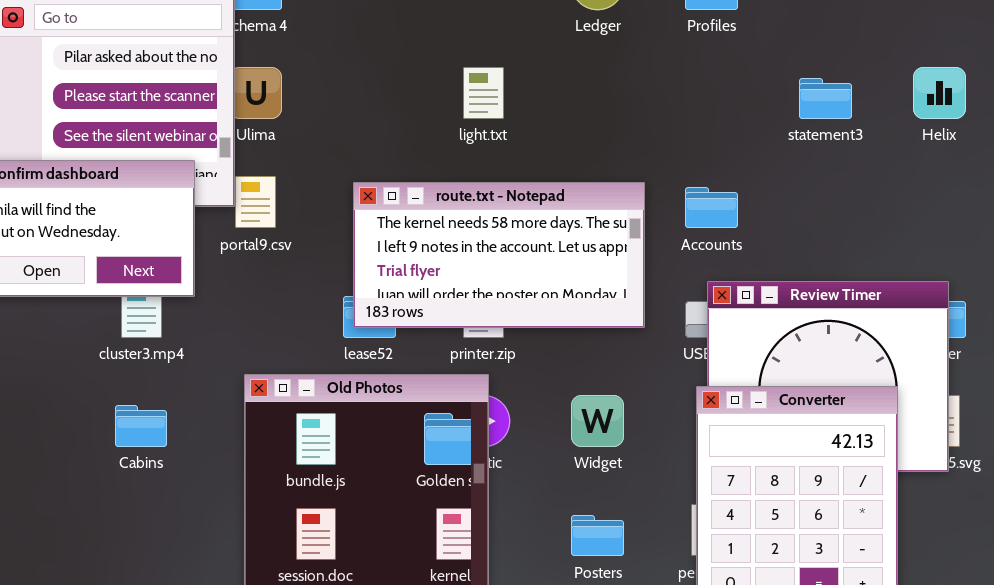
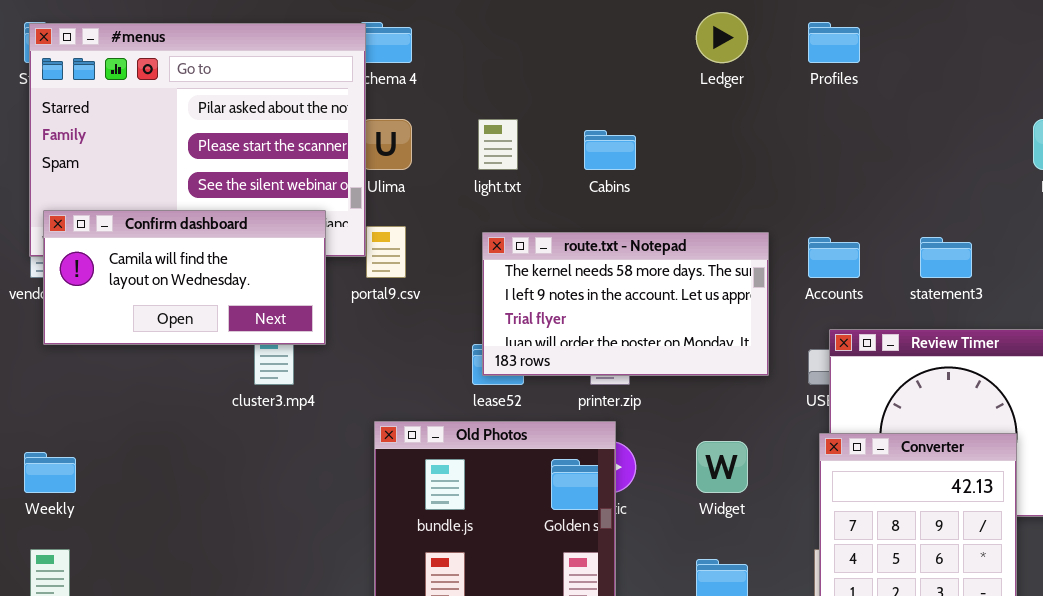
light.txt: [463,67,504,119] -> [478,119,518,170], moved
statement3: [799,78,852,119] -> [920,237,972,278], moved
Cabins: [115,405,167,447] -> [584,130,636,170], moved

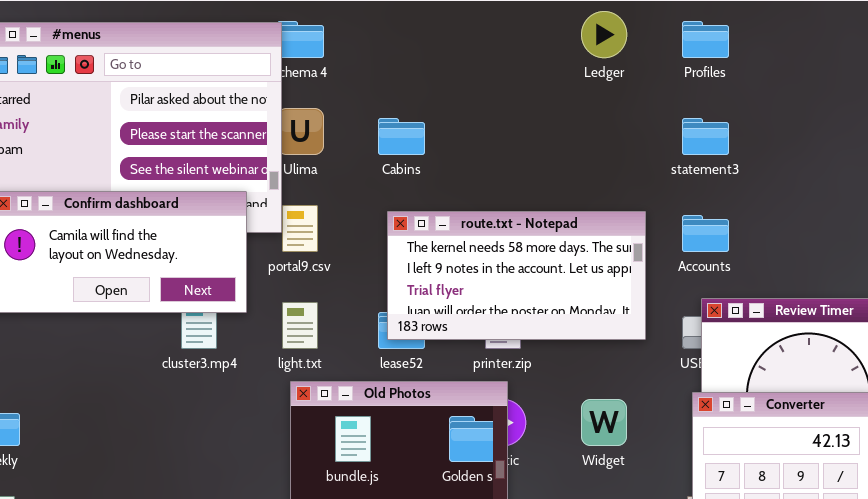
light.txt: [478,119,518,170] -> [282,302,318,349], moved
Cabins: [584,130,636,170] -> [378,118,425,155], moved
statement3: [920,237,972,278] -> [682,118,729,155], moved

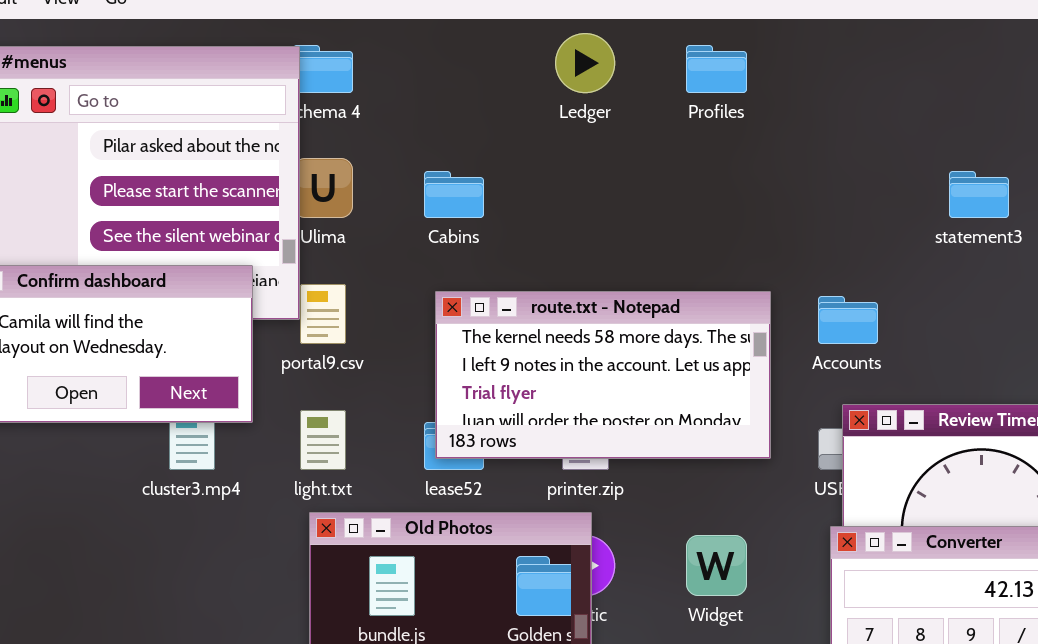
Ledger: [581,11,627,58] -> [555,33,615,93], moved
Profiles: [682,21,729,58] -> [686,45,747,93], moved
statement3: [682,118,729,155] -> [949,171,1009,218], moved

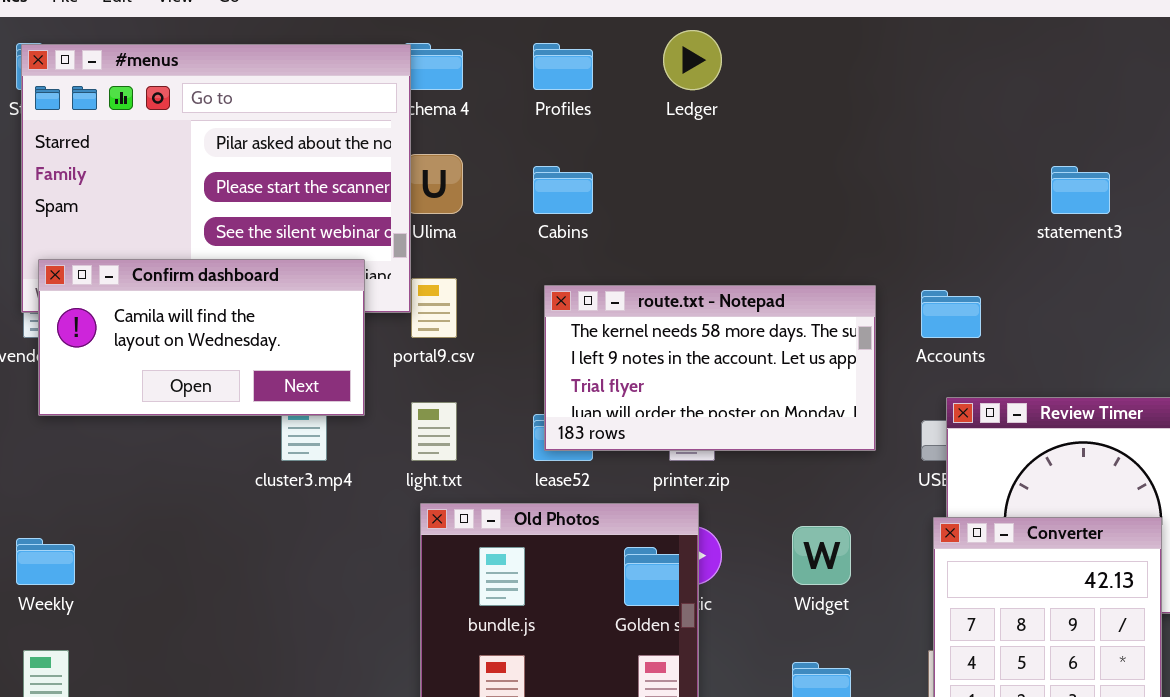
Profiles: [686,45,747,93] -> [533,43,593,90], moved

